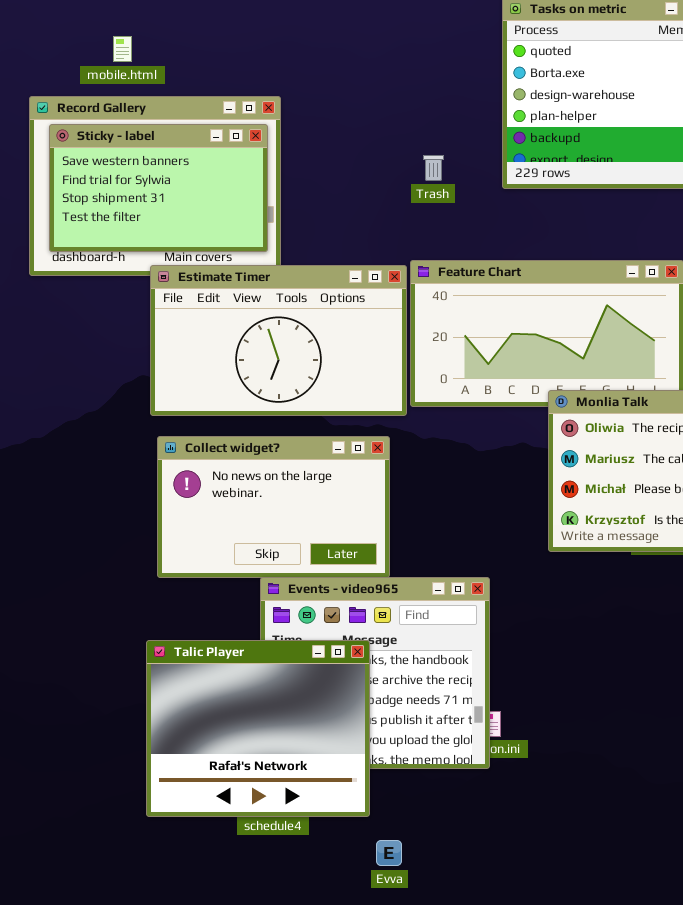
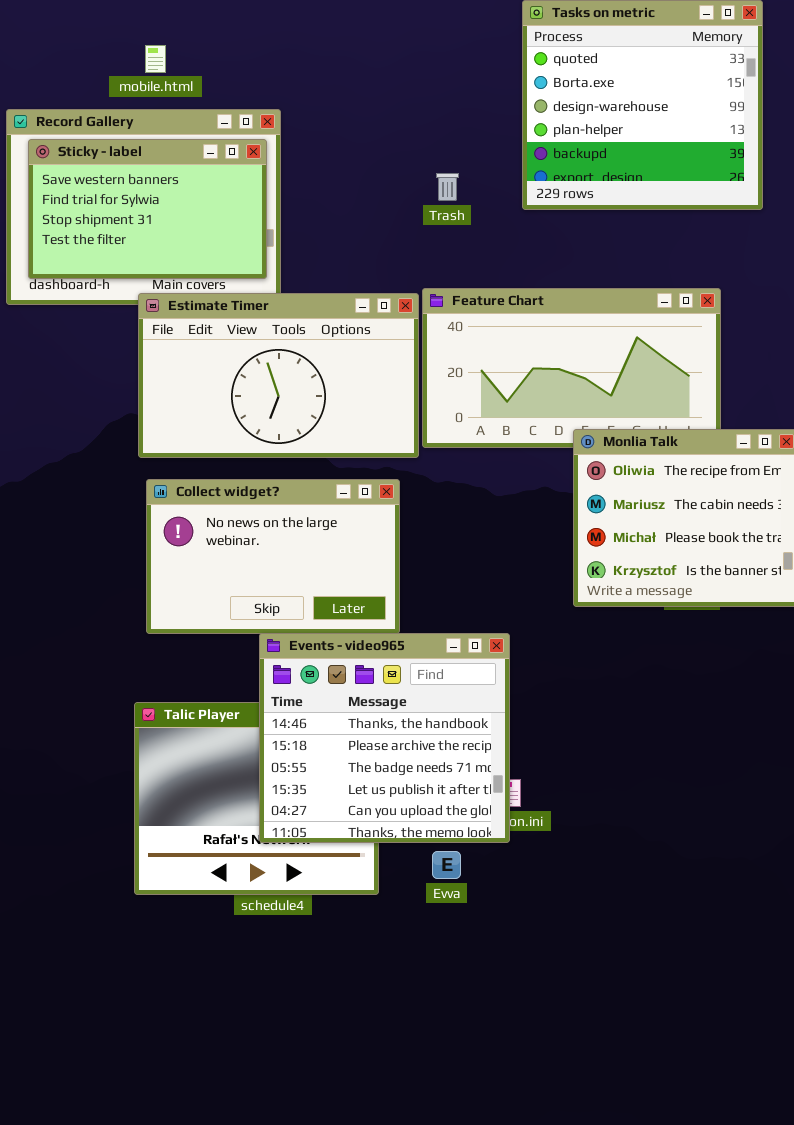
mobile.html: [113,36,132,62] -> [145,45,166,73], moved
Events - video965: [260,577,490,769] -> [259,633,510,843], raised
Evva: [376,840,402,866] -> [432,851,461,879], moved

